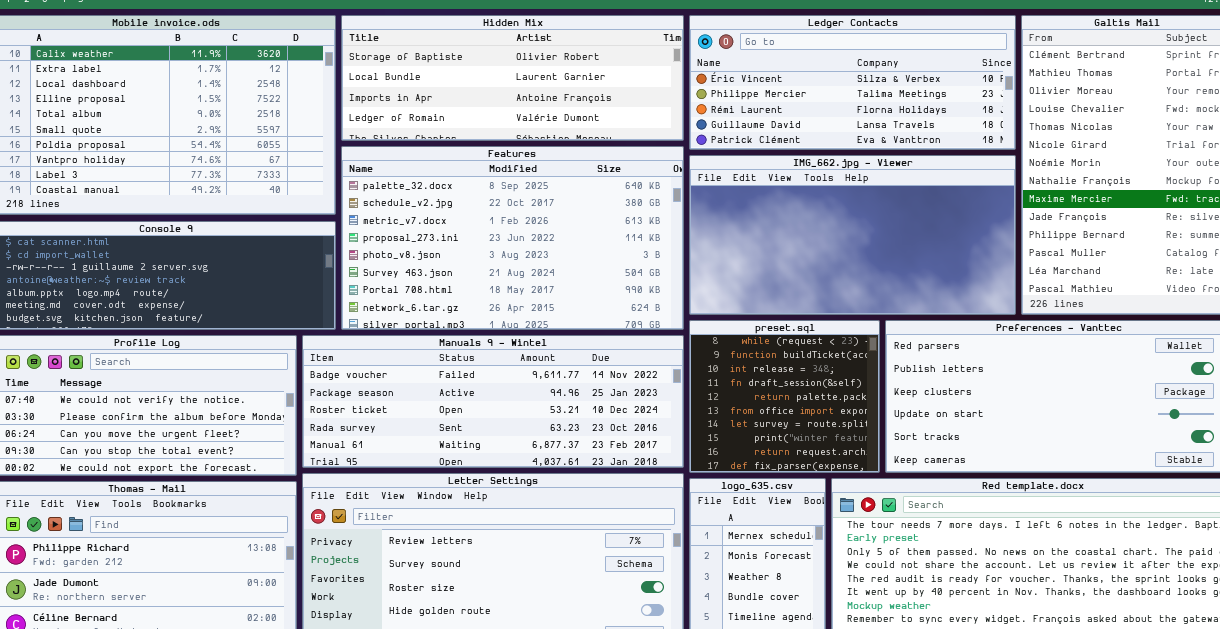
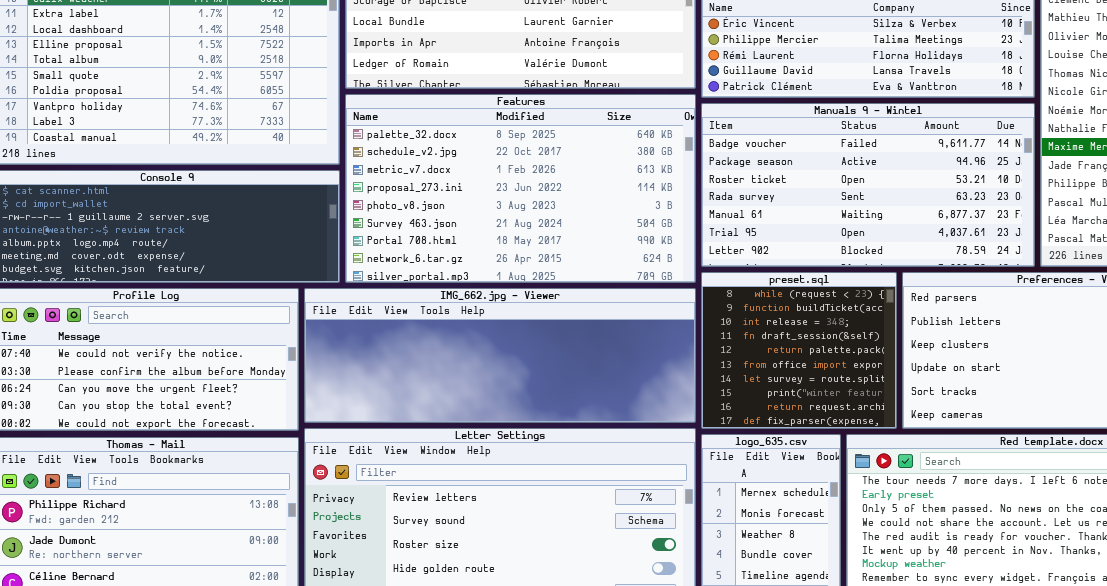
IMG_662.jpg - Viewer: [689,155,1016,315] -> [304,288,696,423], moved, resized
Manuals 9 - Wintel: [302,335,684,468] -> [701,103,1035,267], moved, resized

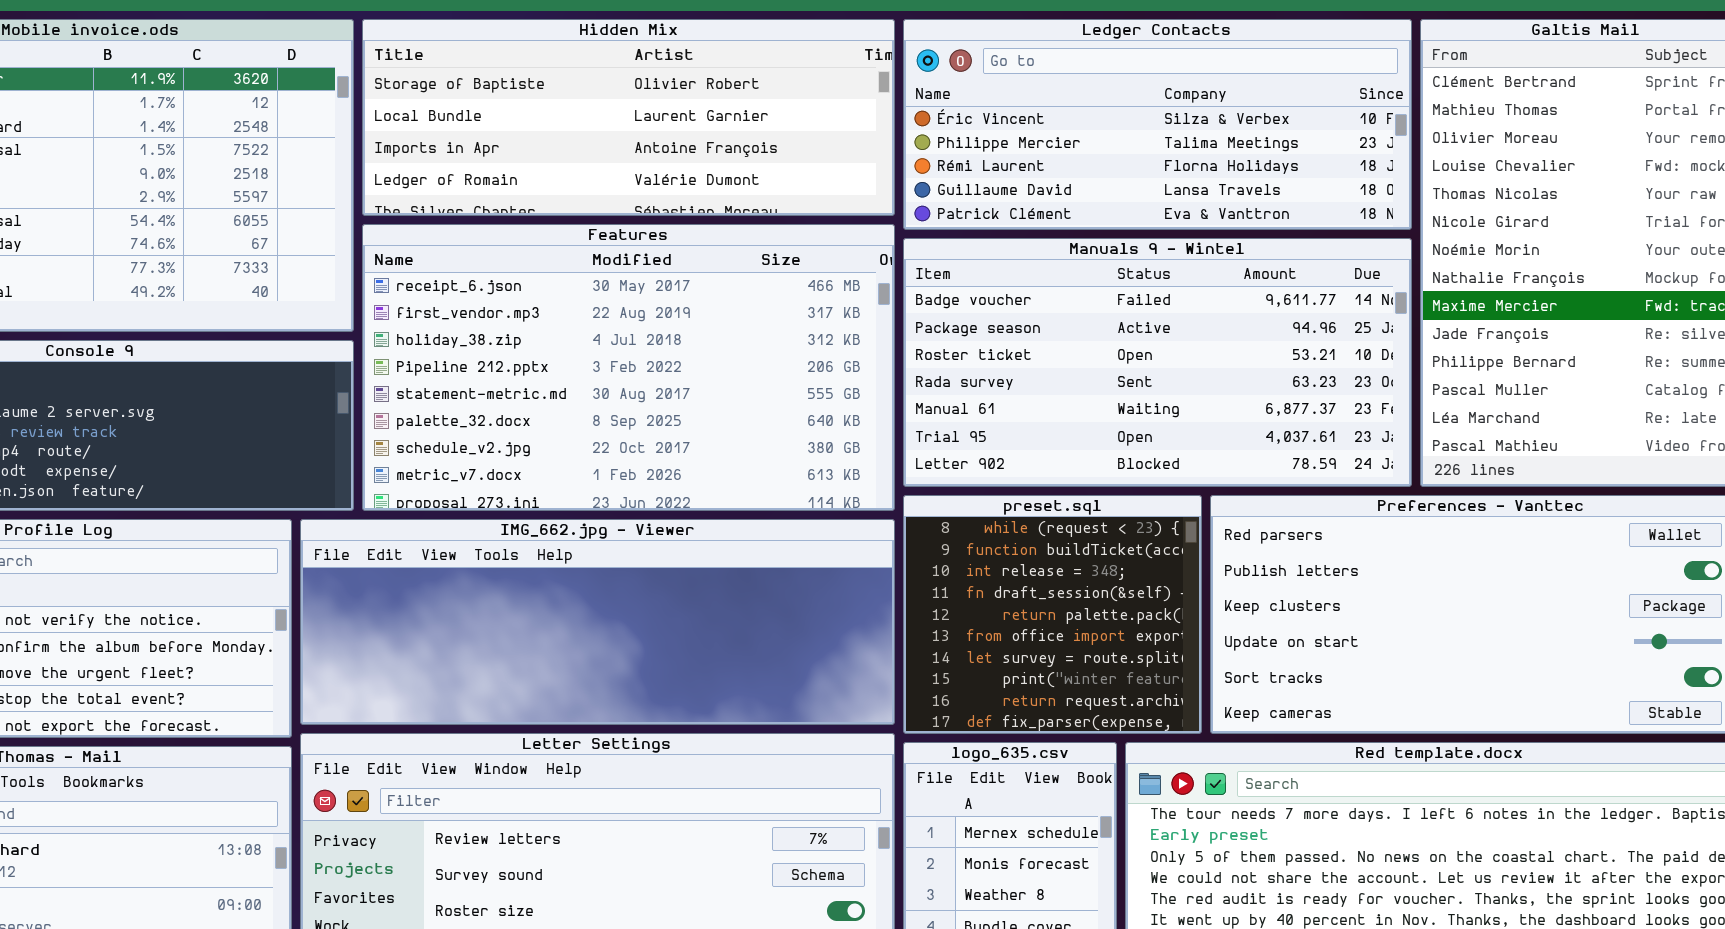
Features: [345,94,696,283] -> [362,224,895,511], scrolled up 5 rows

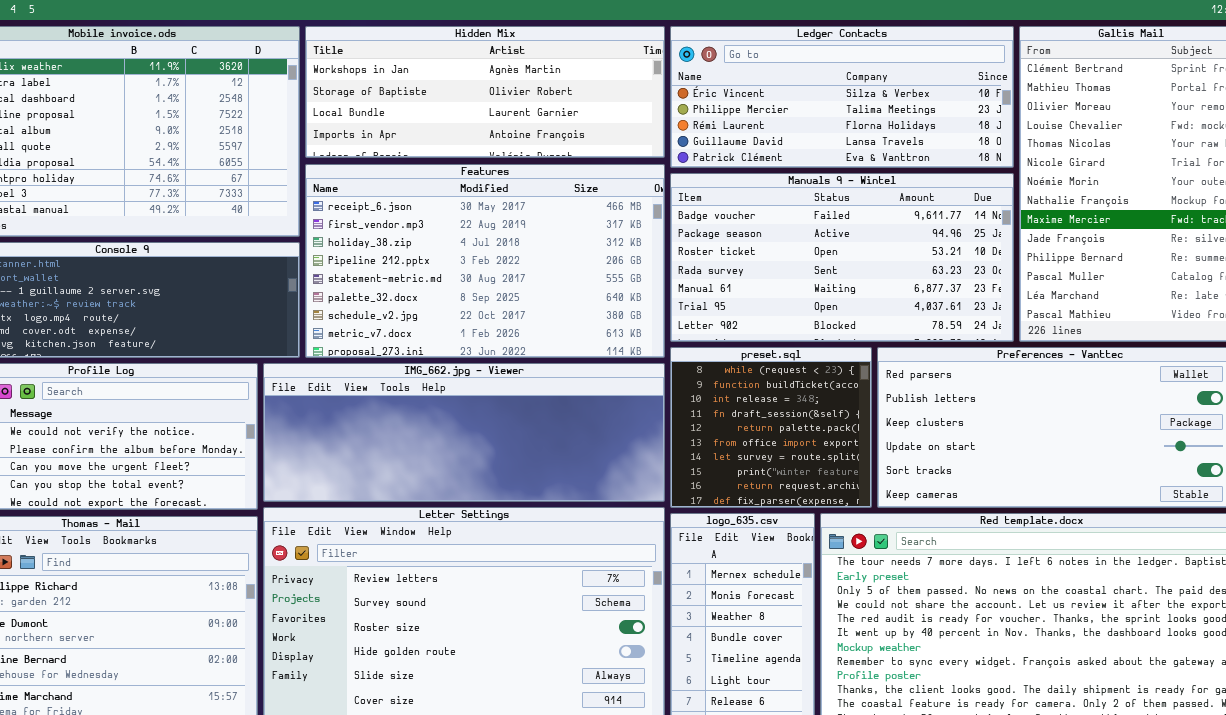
Hidden Mix: [362,19,895,216] -> [305,26,665,158], scrolled up 1 row

